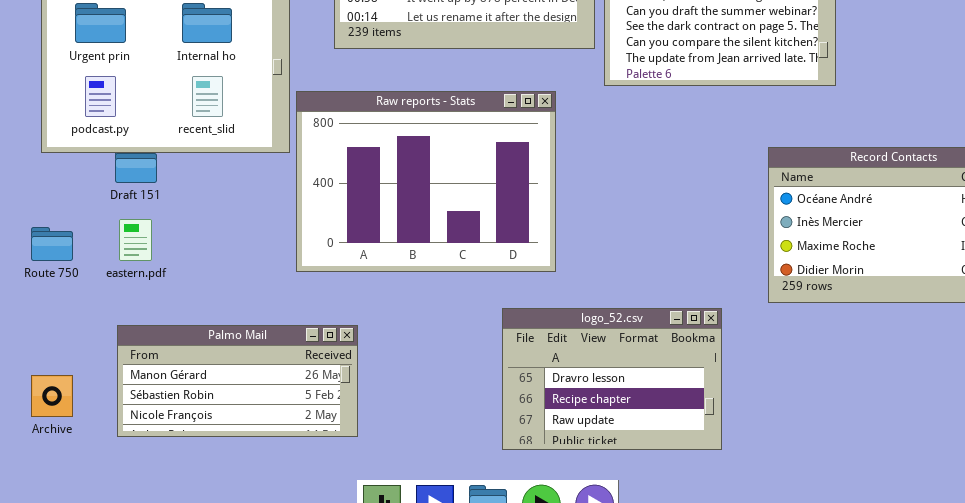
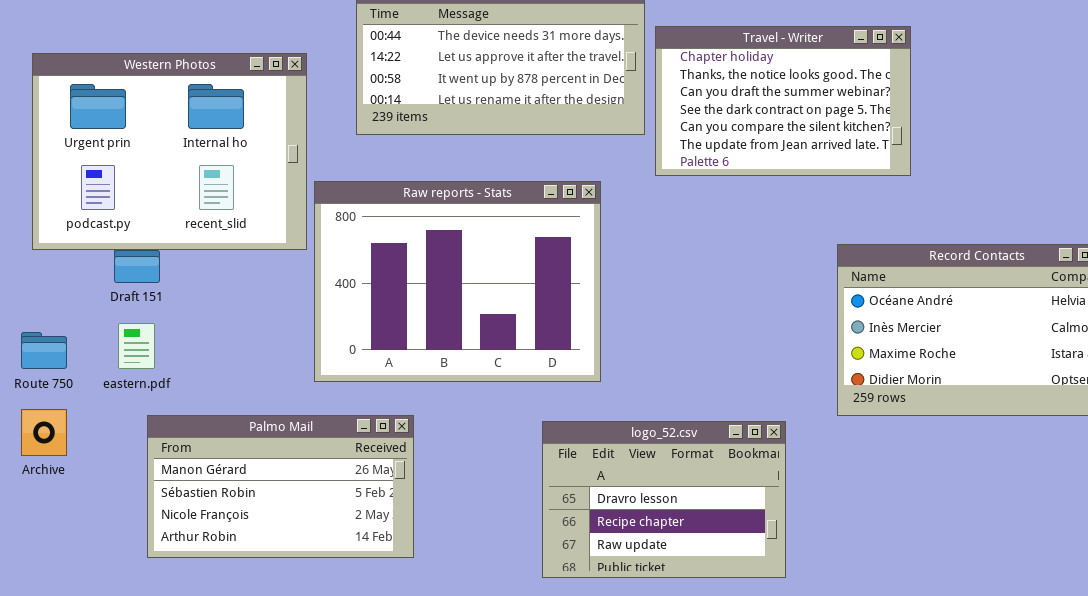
Palmo Mail: [117,325,358,437] -> [147,415,414,558], moved, resized
Archive: [31,375,73,417] -> [21,409,67,456], moved

